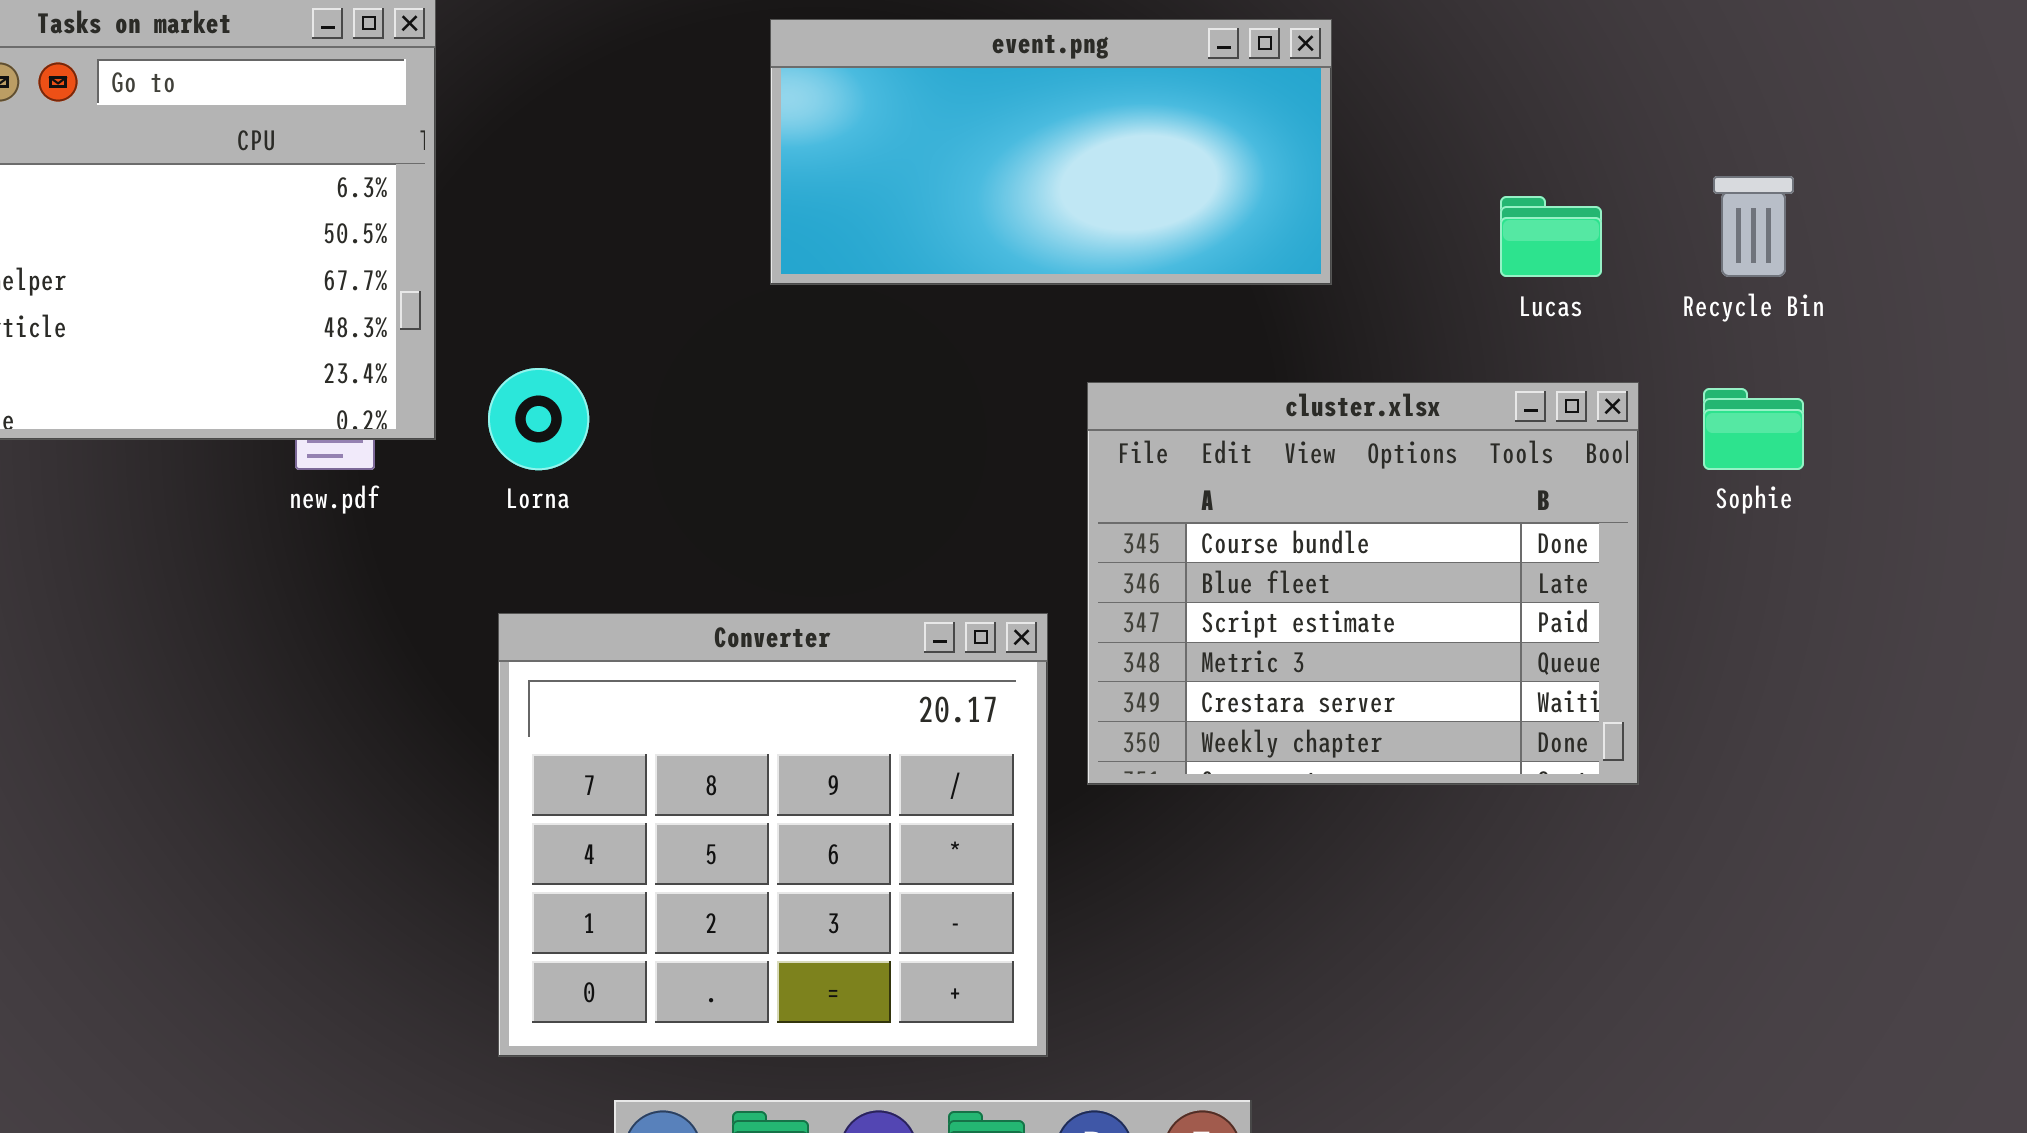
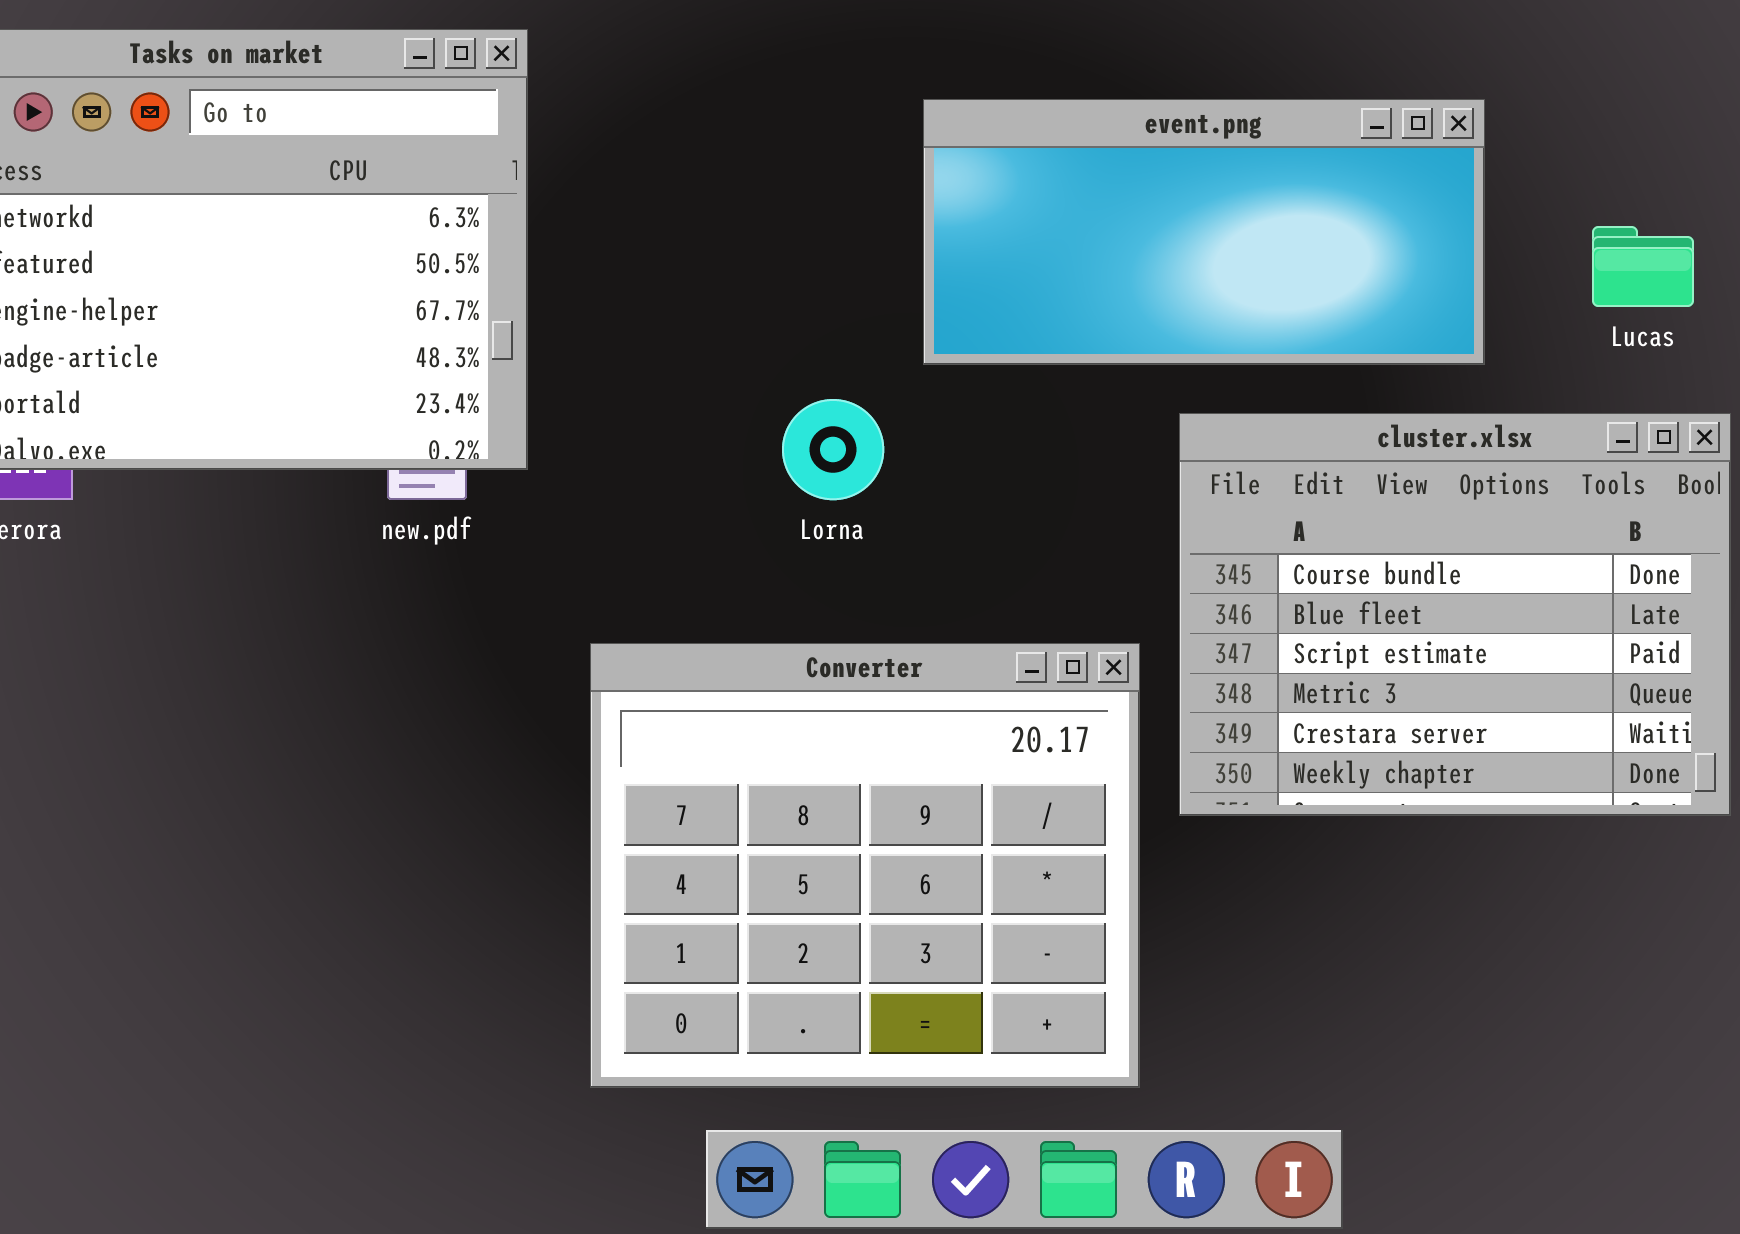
event.png: [770,19,1332,285] -> [923,99,1485,365], moved
Lorna: [488,368,589,470] -> [782,399,884,500], moved

